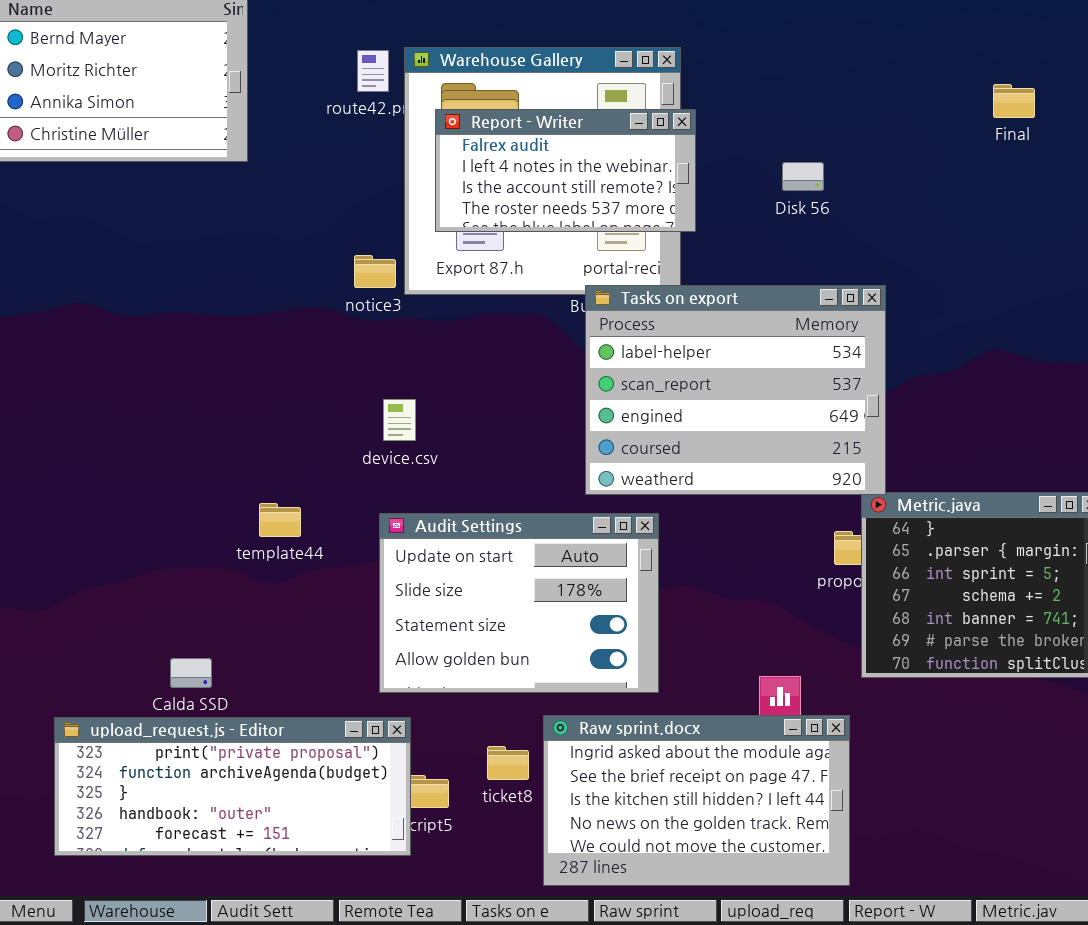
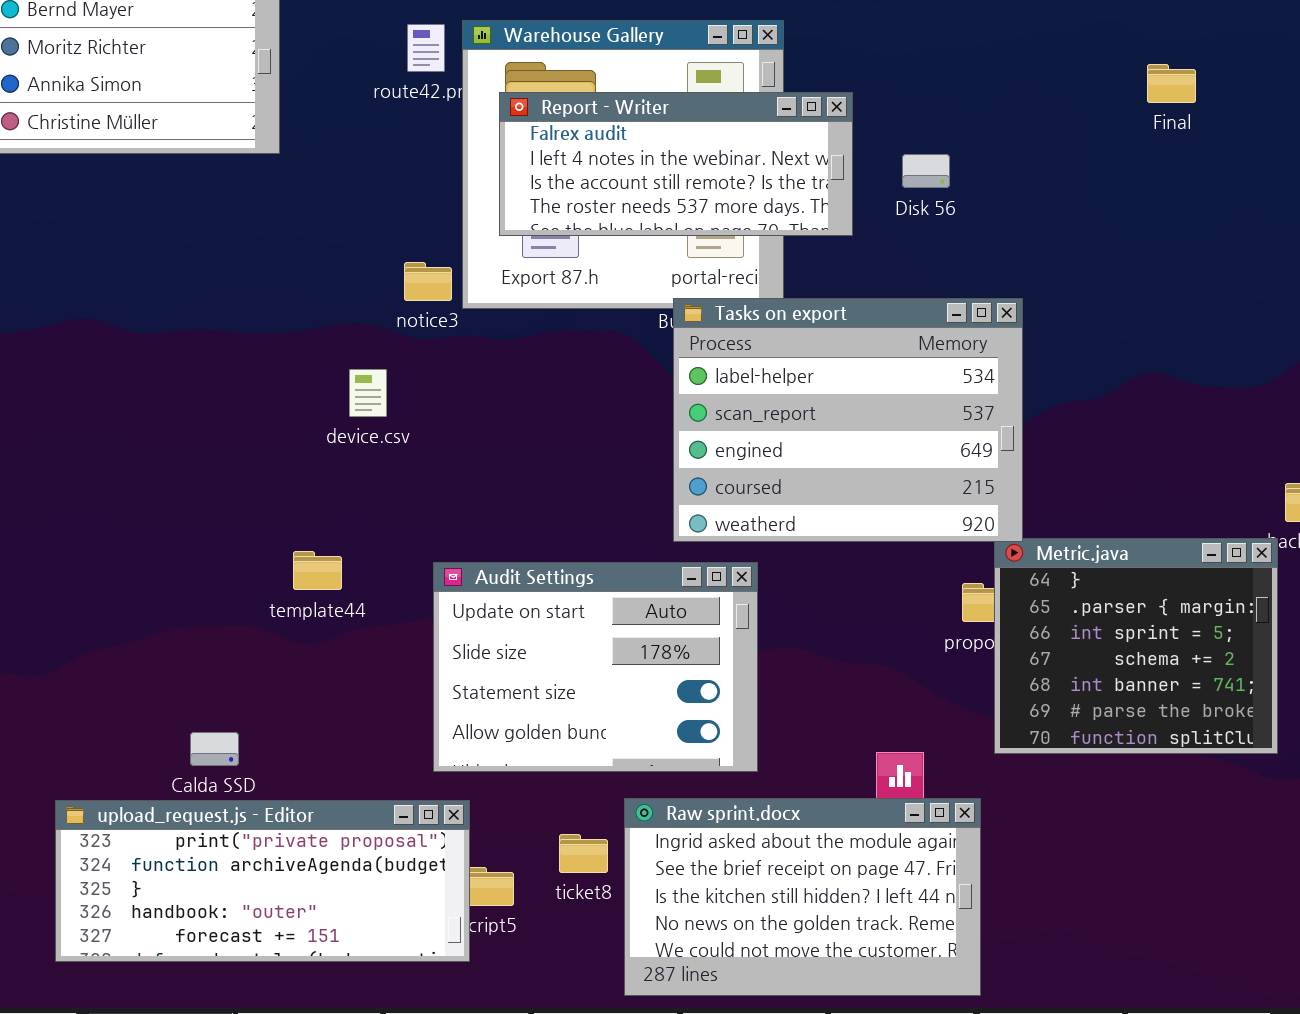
Report - Writer: [435,109,696,232] -> [499,92,853,236], resized
device.csv: [383,399,416,441] -> [349,369,387,417], moved

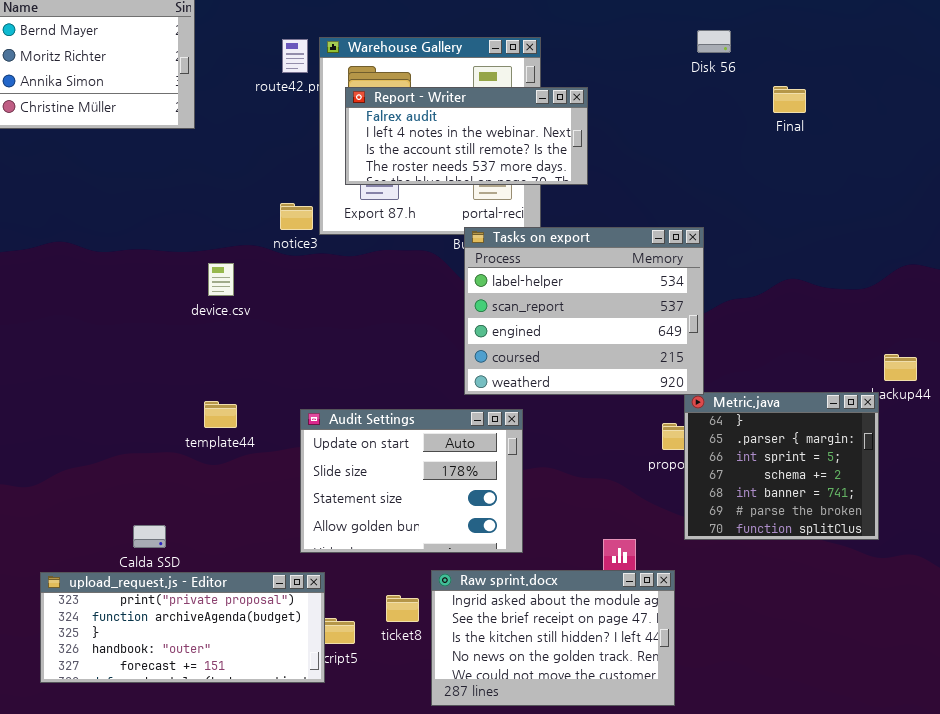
Final: [1147,64,1196,103] -> [773,86,806,113], moved
Disk 56: [902,154,950,188] -> [697,30,731,53], moved
device.csv: [349,369,387,417] -> [208,263,234,296], moved

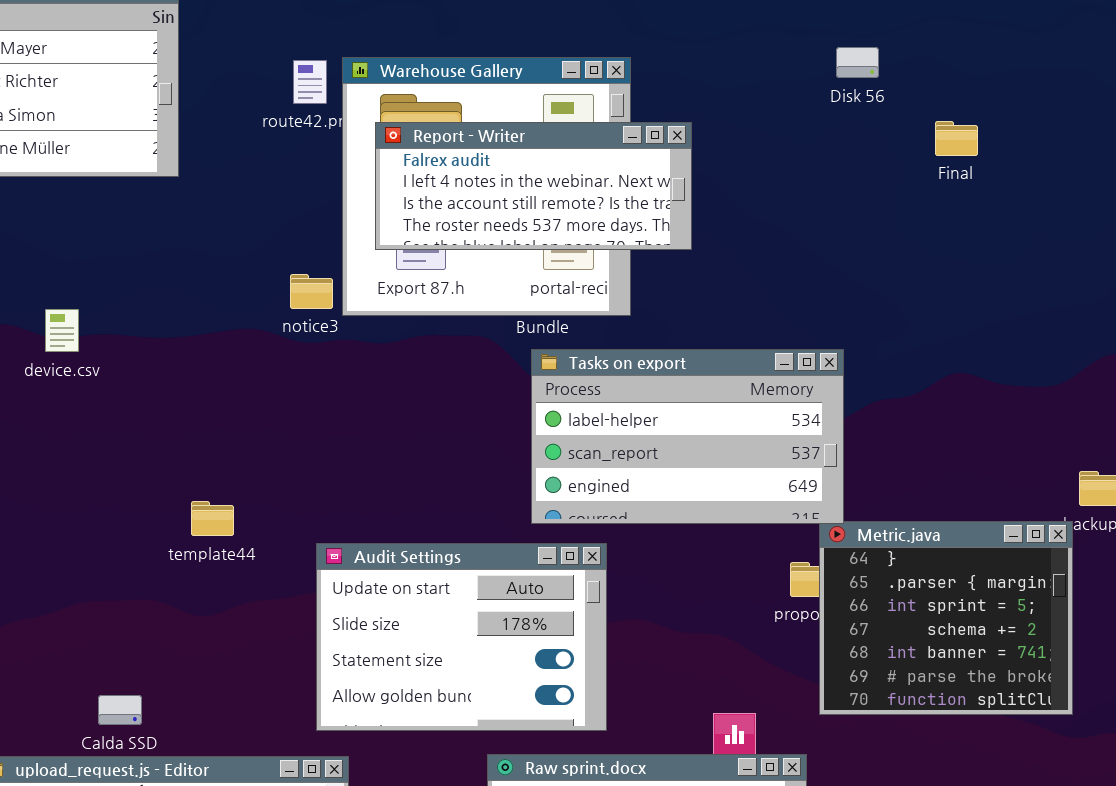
Tasks on export: [464,227,704,395] -> [531,349,844,524], resized
device.csv: [208,263,234,296] -> [45,309,79,352], moved
template44: [204,401,237,428] -> [191,501,234,536], moved

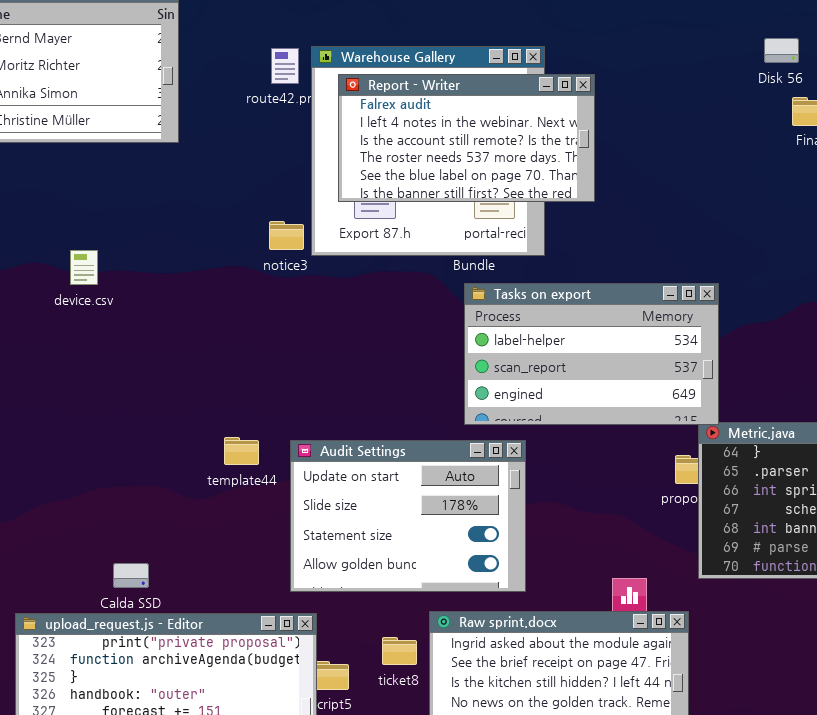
Disk 56: [836,47,879,78] -> [764,38,799,63], moved
Report - Writer: [375,122,692,250] -> [338,74,595,202], resized
template44: [191,501,234,536] -> [224,437,259,465], moved

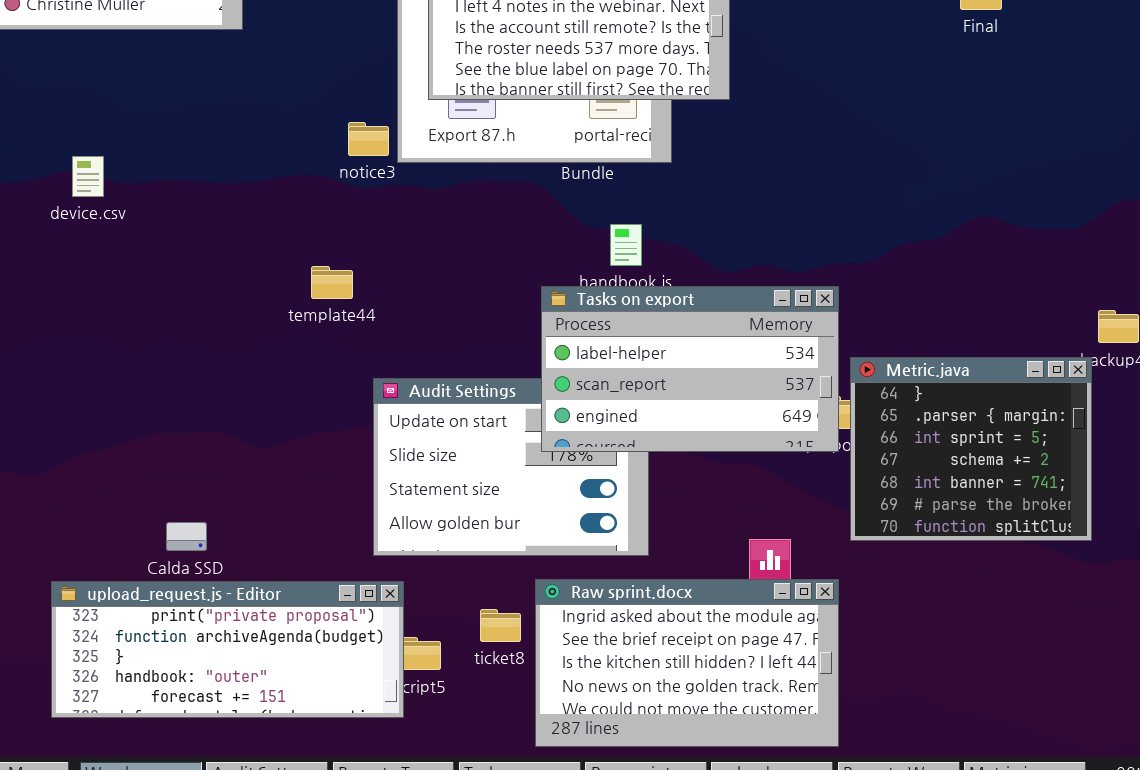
device.csv: [70,250,98,285] -> [72,156,104,197], moved
Tasks on export: [464,283,719,425] -> [541,286,839,452], moved
template44: [224,437,259,465] -> [311,266,353,299], moved

